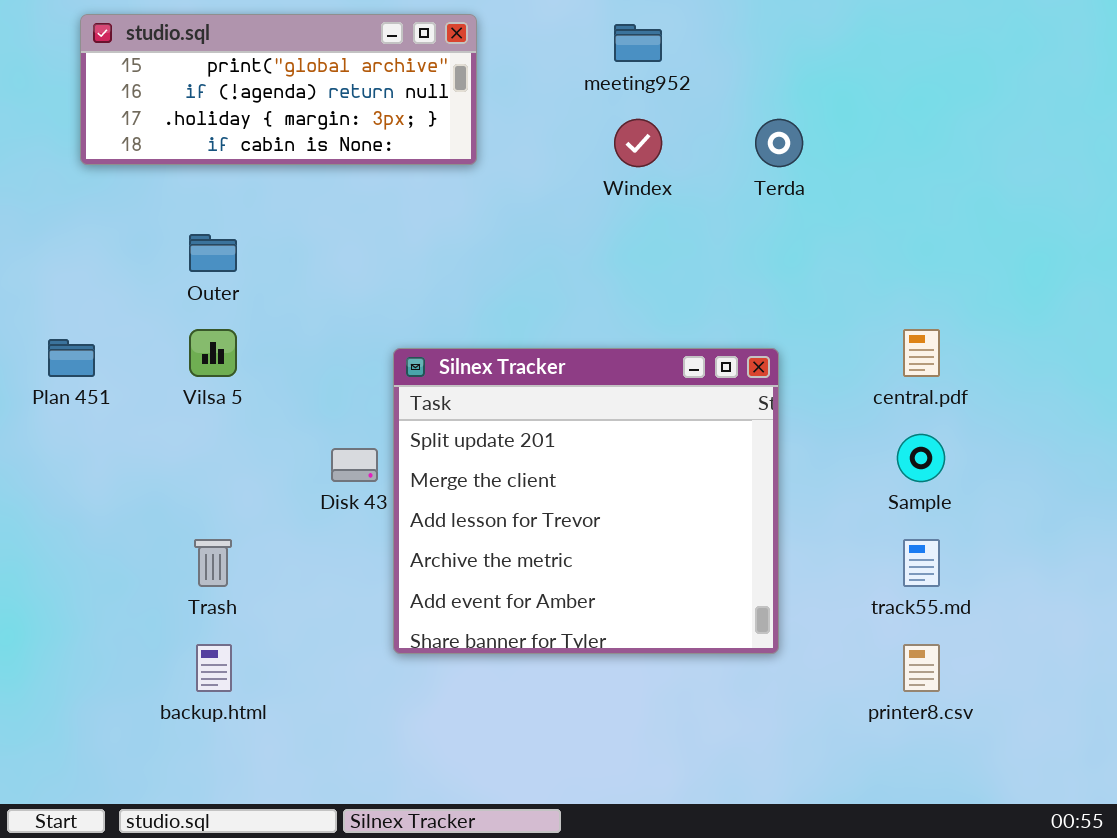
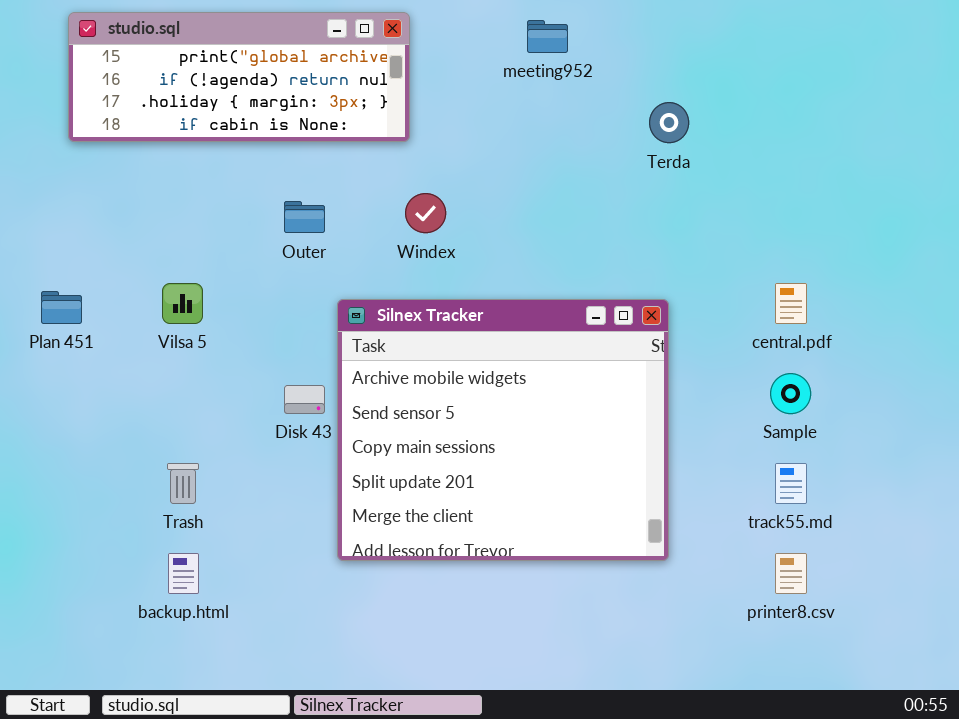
Windex: [614,119,662,167] -> [405,193,446,233], moved
Outer: [189,234,237,272] -> [284,201,325,233], moved
Silnex Tracker: [393,348,779,654] -> [337,299,669,561], scrolled up 3 rows

